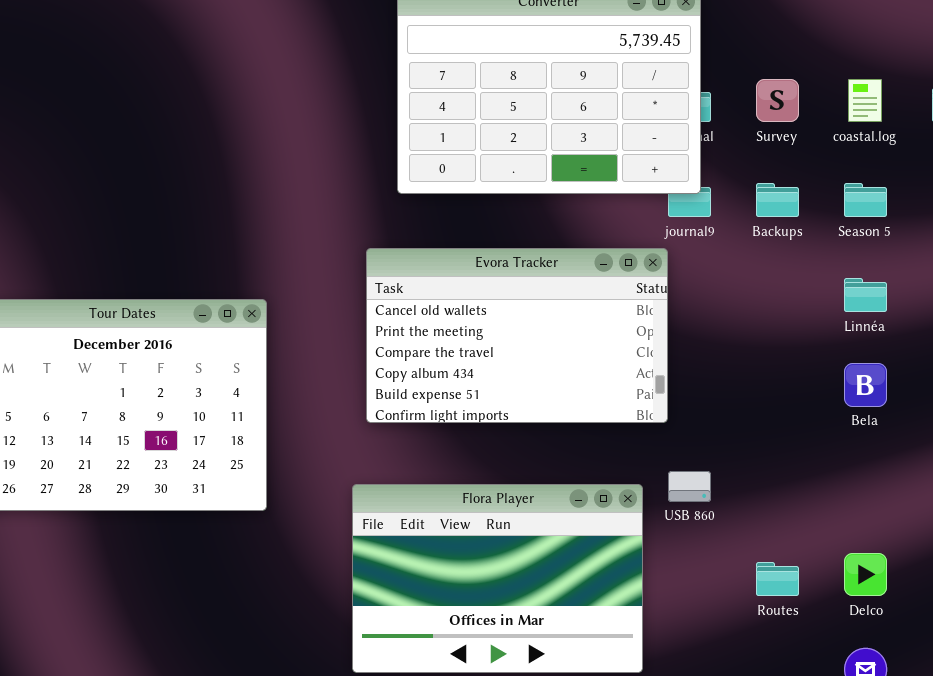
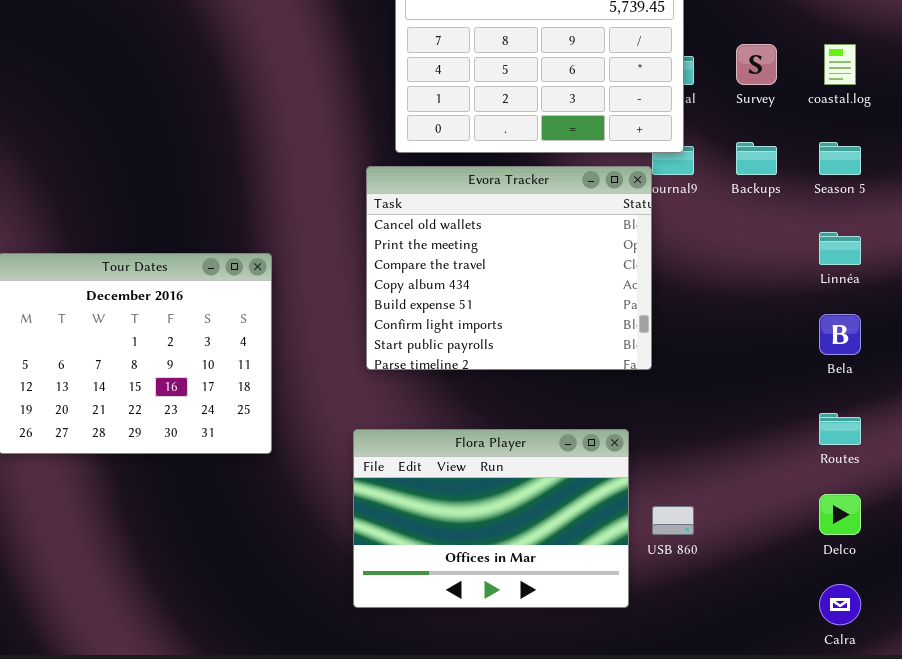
Evora Tracker: [366,248,668,423] -> [366,166,652,370], resized
USB 860: [668,471,711,502] -> [652,506,694,535], moved
Routes: [756,562,799,596] -> [819,413,861,445], moved

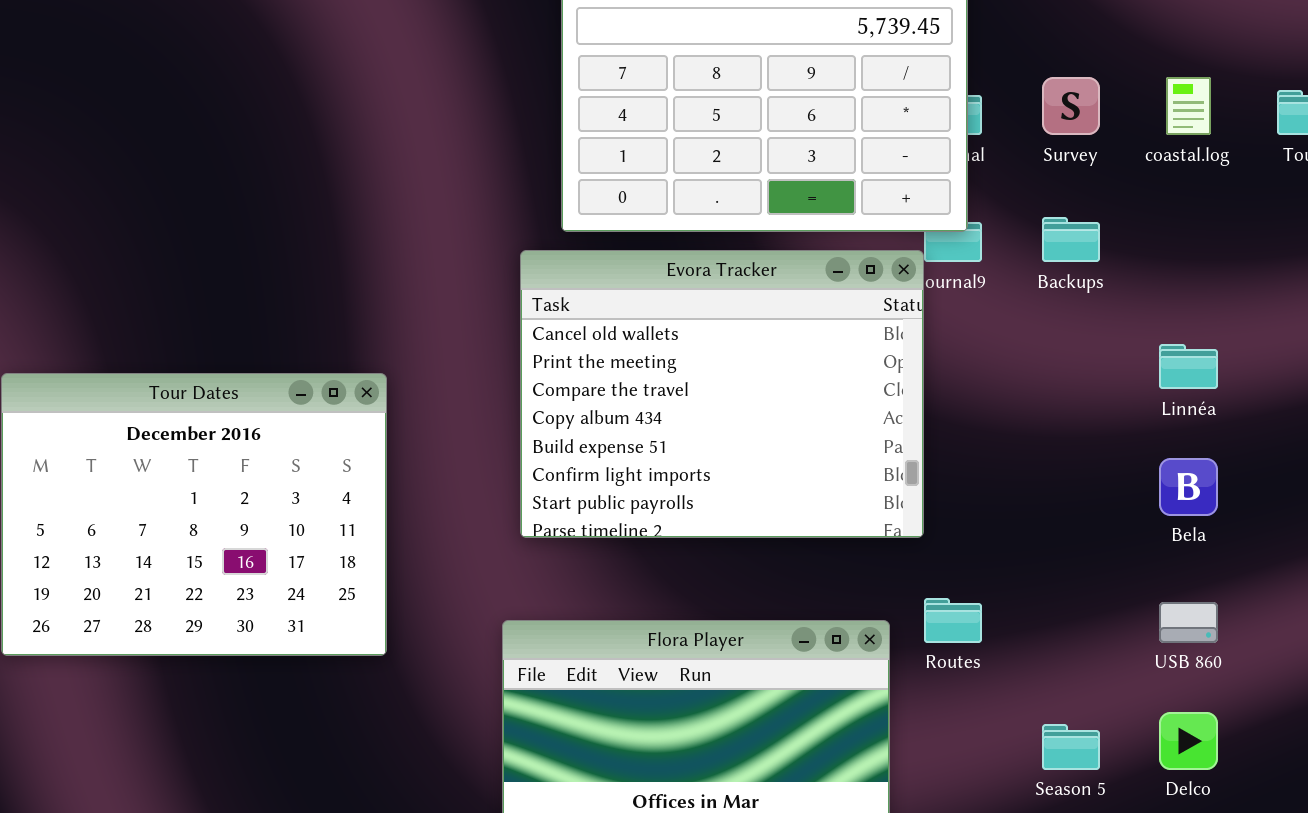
Season 5: [819,142,861,175] -> [1042,724,1100,770], moved
Routes: [819,413,861,445] -> [924,598,982,643], moved
USB 860: [652,506,694,535] -> [1159,602,1218,643], moved

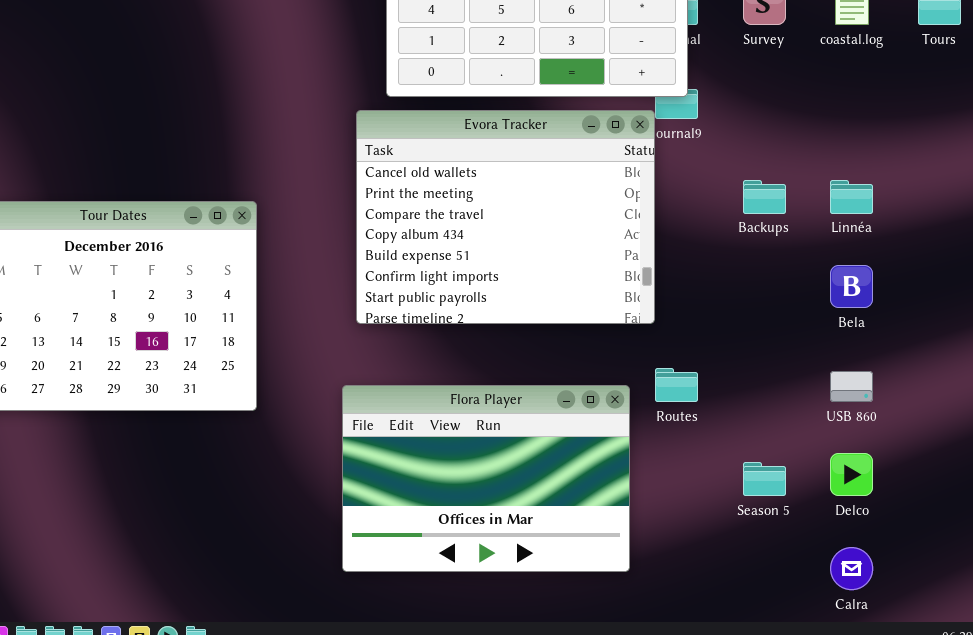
Backups: [1042,217,1100,262] -> [743,180,786,214], moved

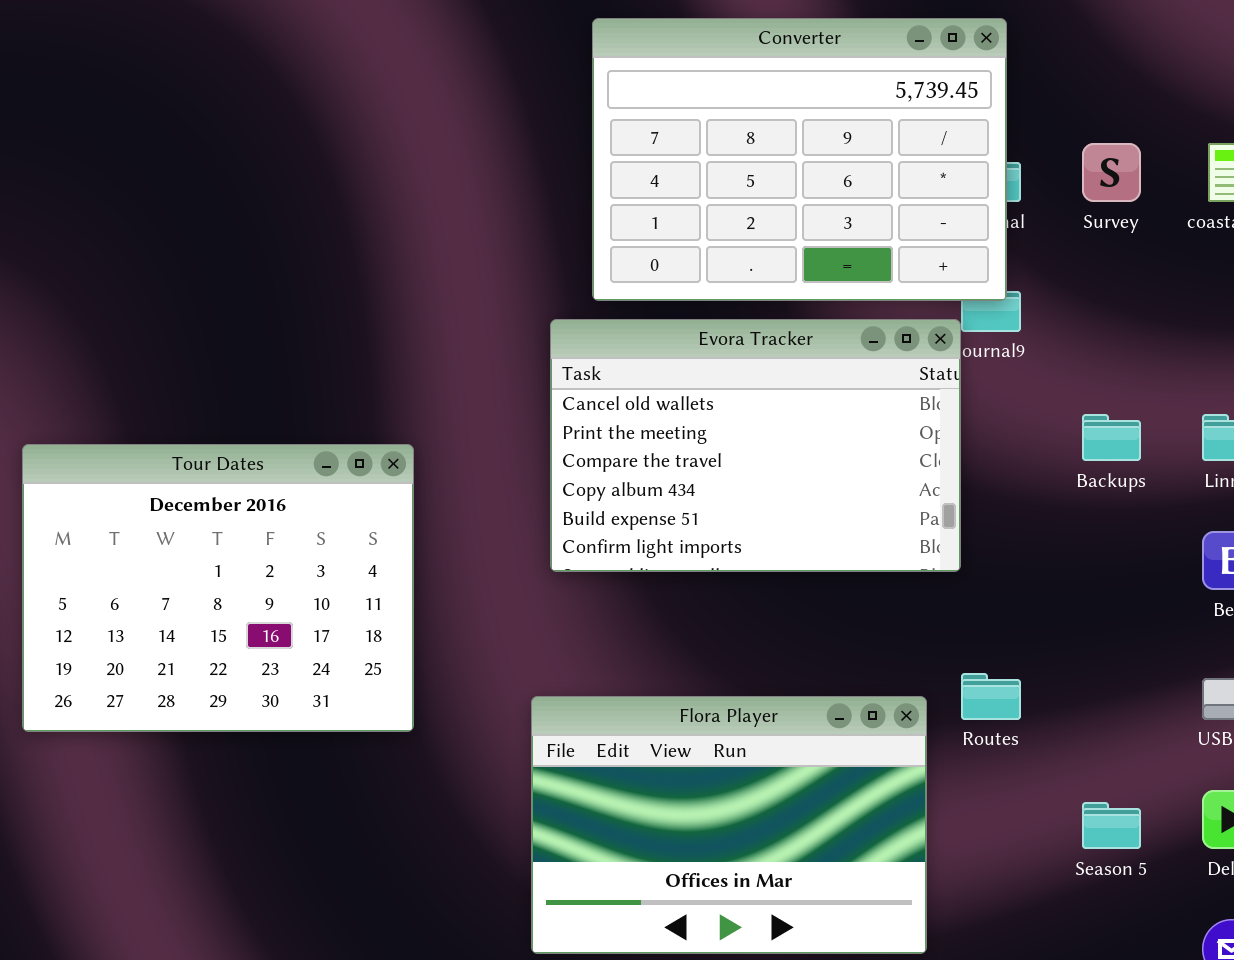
Evora Tracker: [356,110,655,324] -> [550,319,961,572], resized

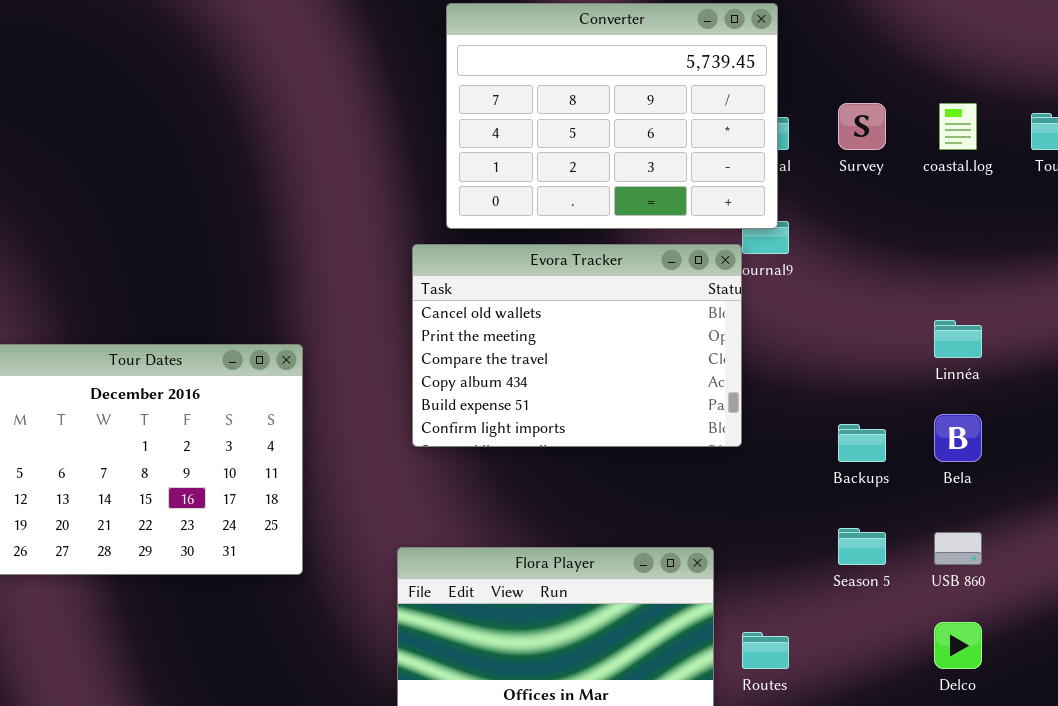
Backups: [1082,414,1141,461] -> [838,424,886,462], moved
Routes: [961,673,1021,720] -> [742,632,789,669], moved
Season 5: [1082,802,1141,849] -> [838,528,886,565], moved

